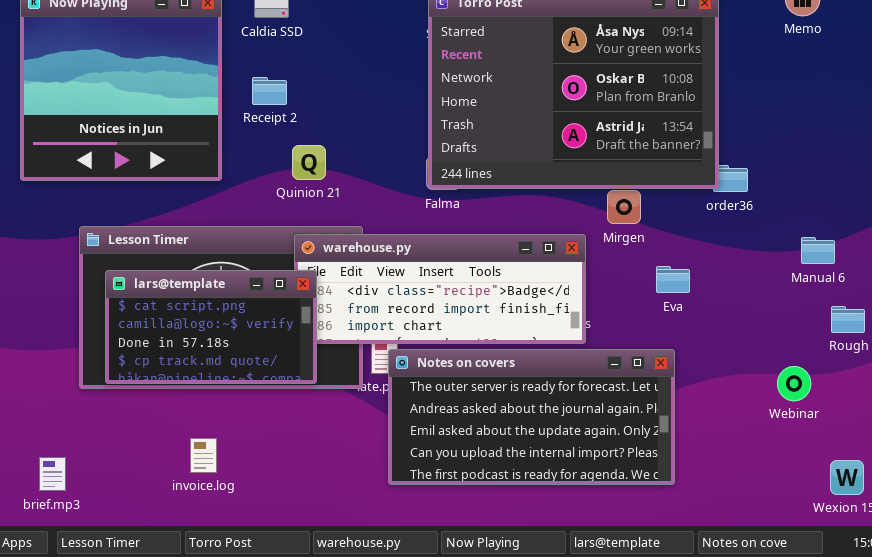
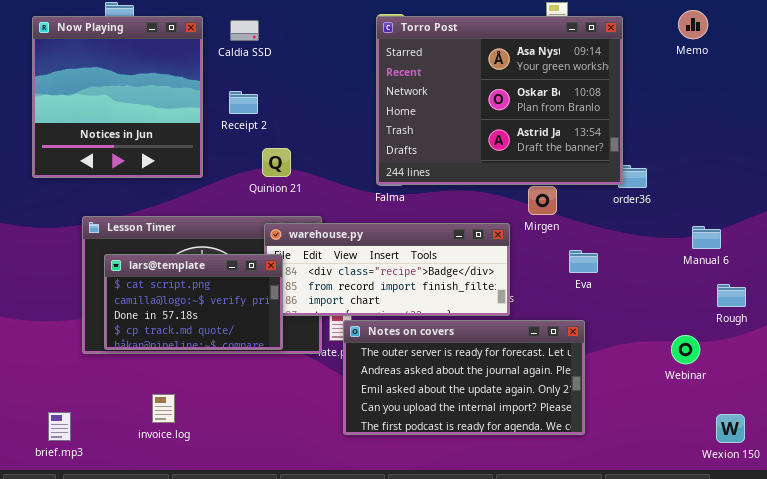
invoice.log: [190,438,217,473] -> [152,394,175,423], moved

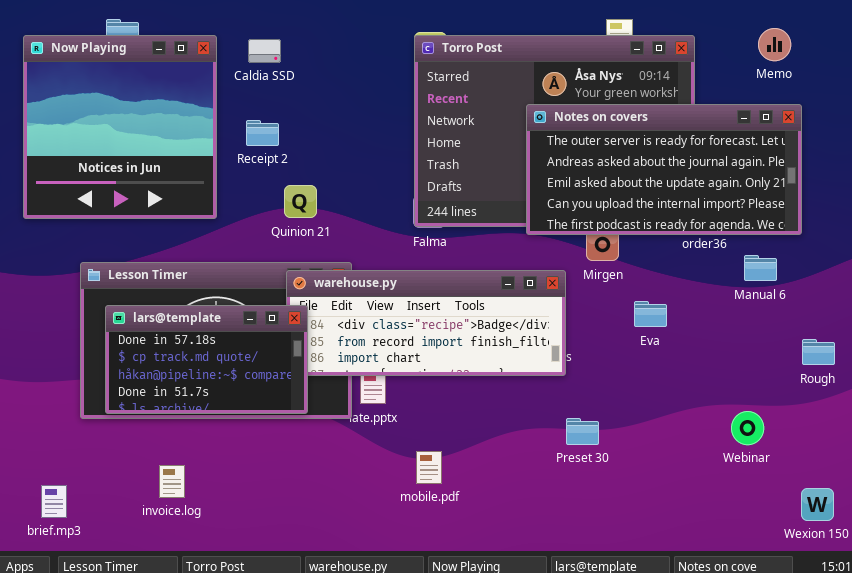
Manual 6: [692,226,721,249] -> [744,255,777,281], moved
lars@template: [104,254,283,350] -> [105,305,308,414], scrolled down 2 rows
Notes on covers: [343,320,585,435] -> [526,104,802,235], moved
Webinar: [671,335,700,364] -> [731,411,764,445], moved

